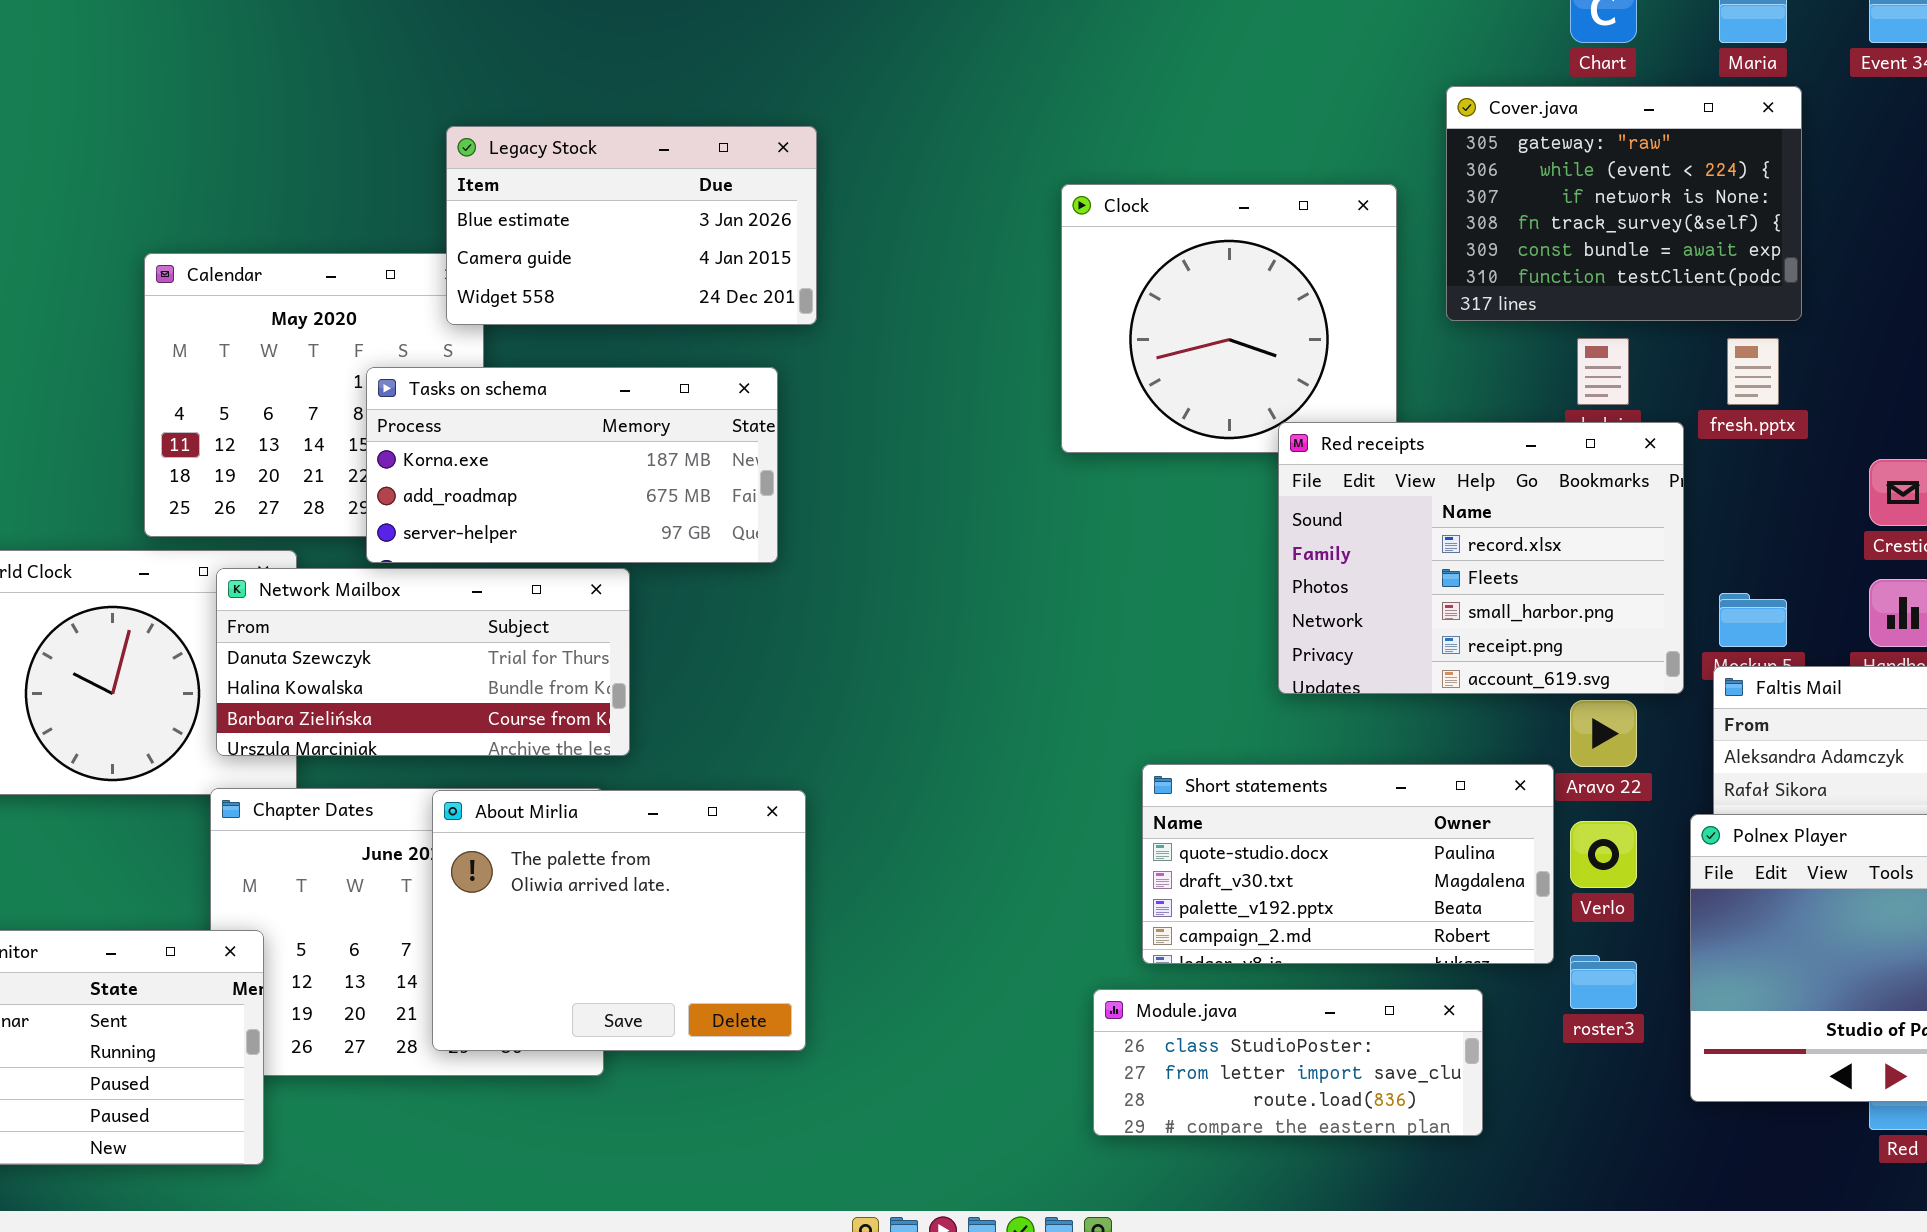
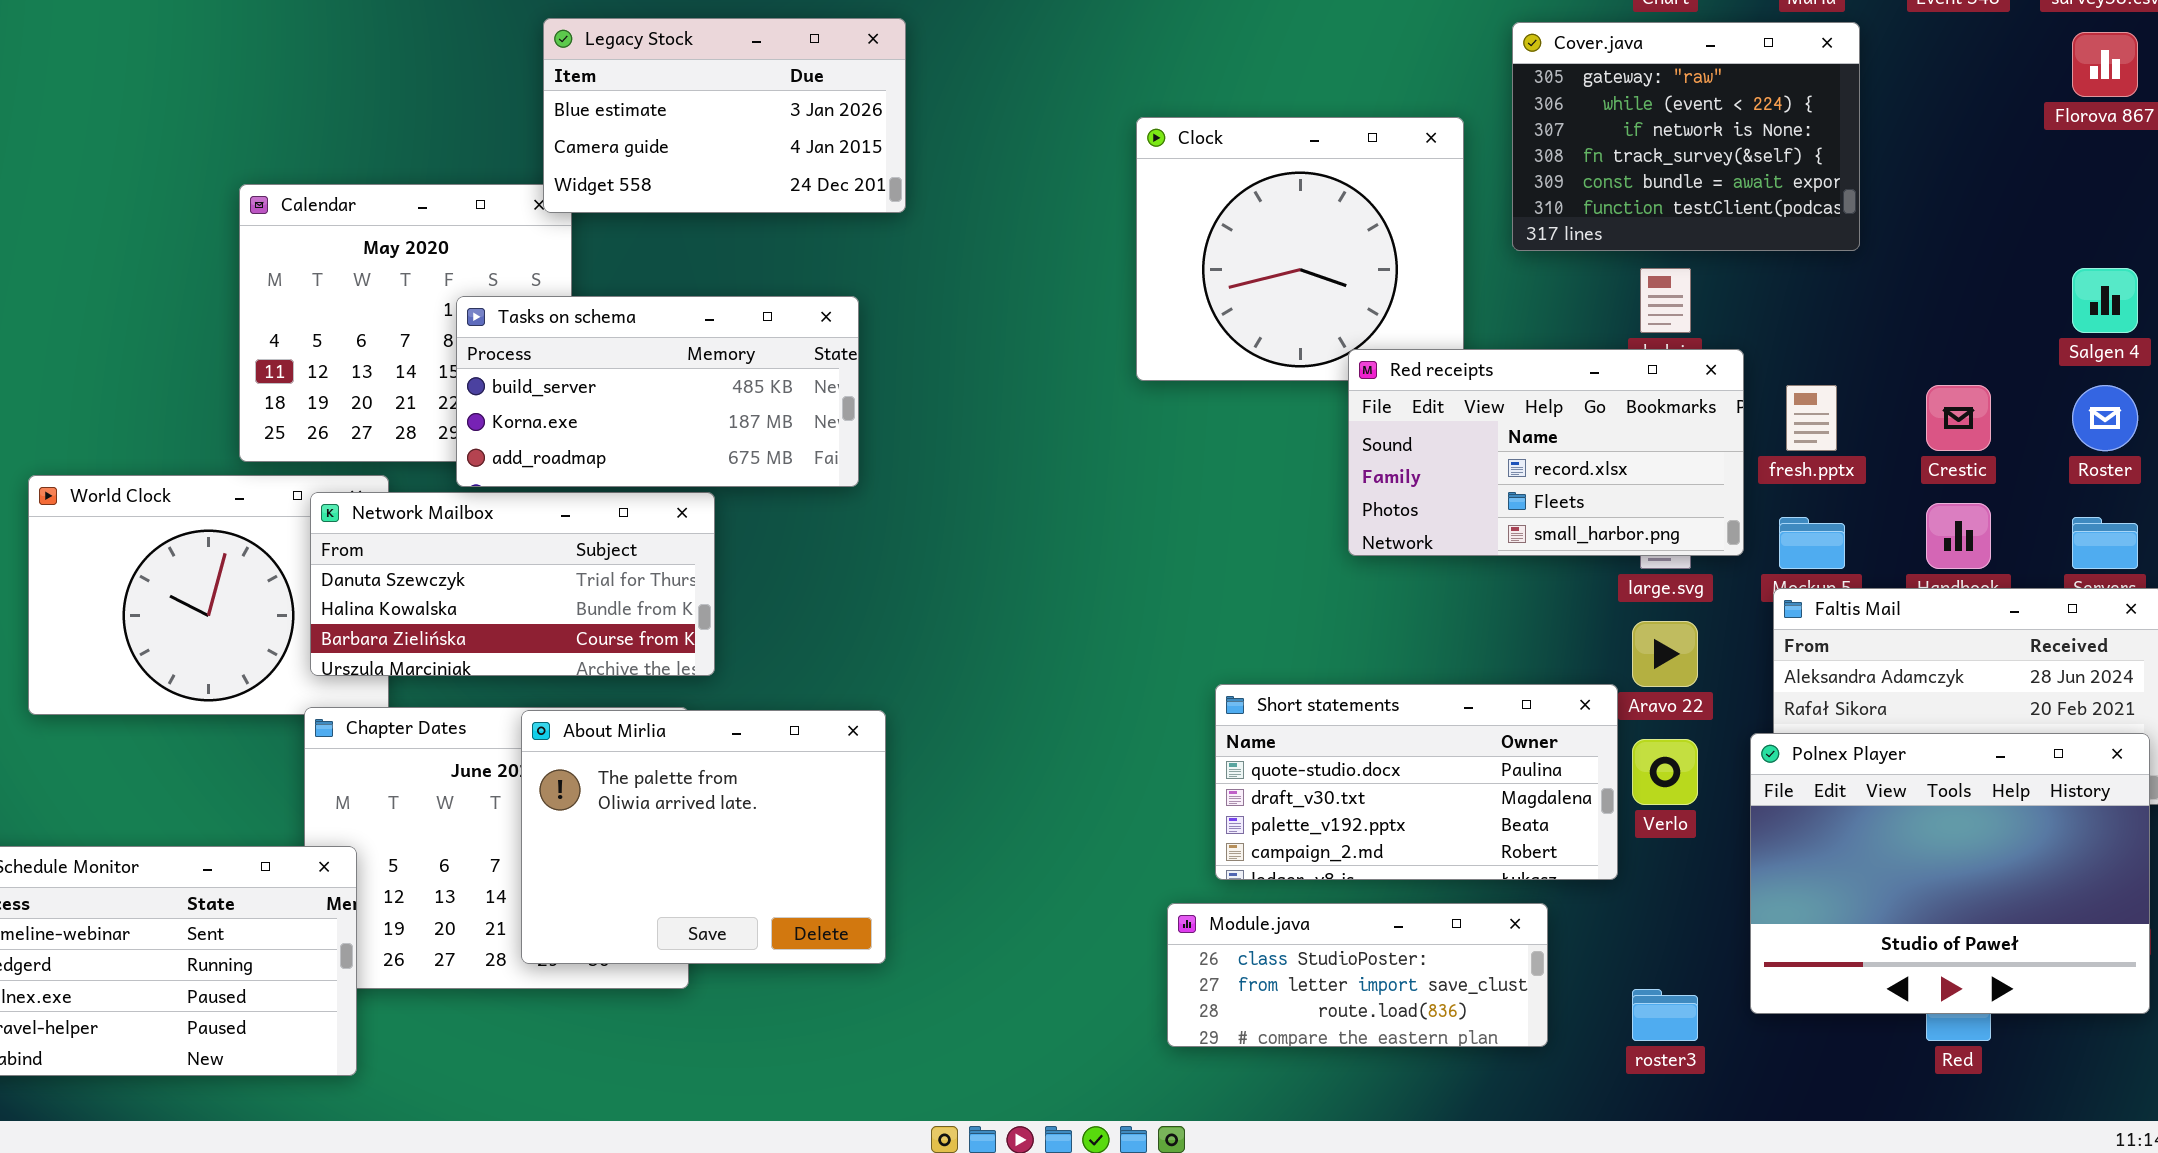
Legacy Stock: [446,126,817,325] -> [543,18,906,213], moved
fresh.pptx: [1727,338,1779,405] -> [1786,385,1837,451], moved
Tasks on schema: [366,367,778,563] -> [456,296,859,487], scrolled up 1 row
Red receipts: [1278,422,1684,694] -> [1348,349,1744,556], resized
roster3: [1570,955,1637,1009] -> [1632,989,1698,1041], moved

